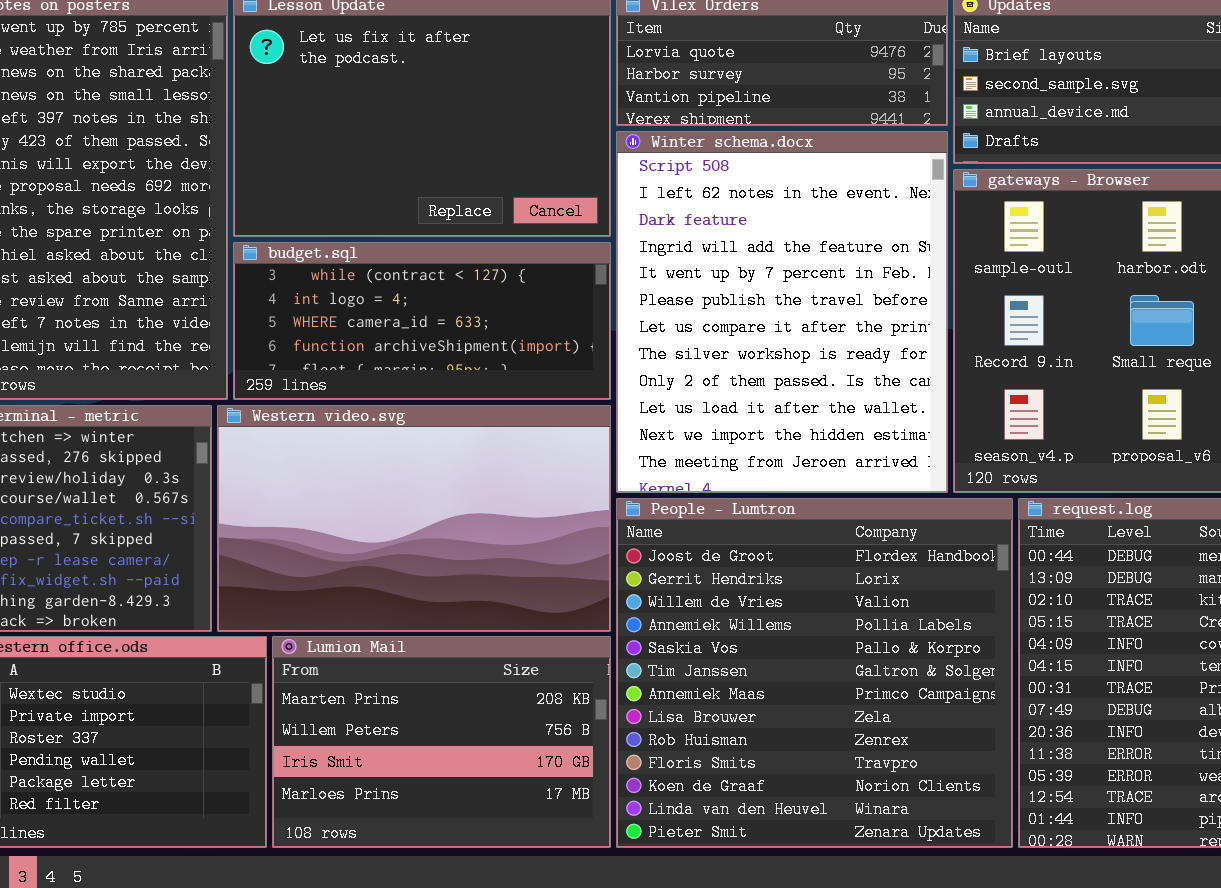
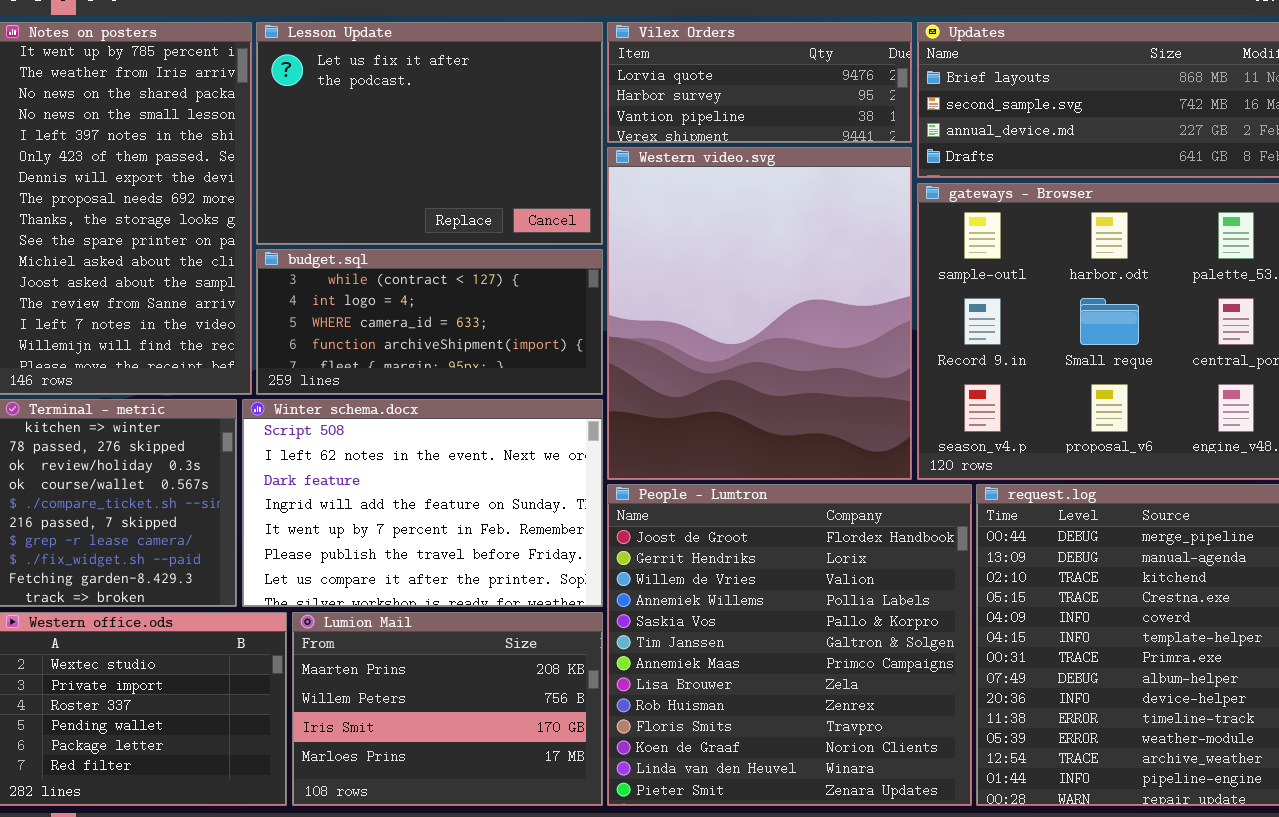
Winter schema.docx: [616,131,948,493] -> [242,399,603,607], moved, resized
Western video.svg: [217,405,611,632] -> [607,147,912,480], moved, resized

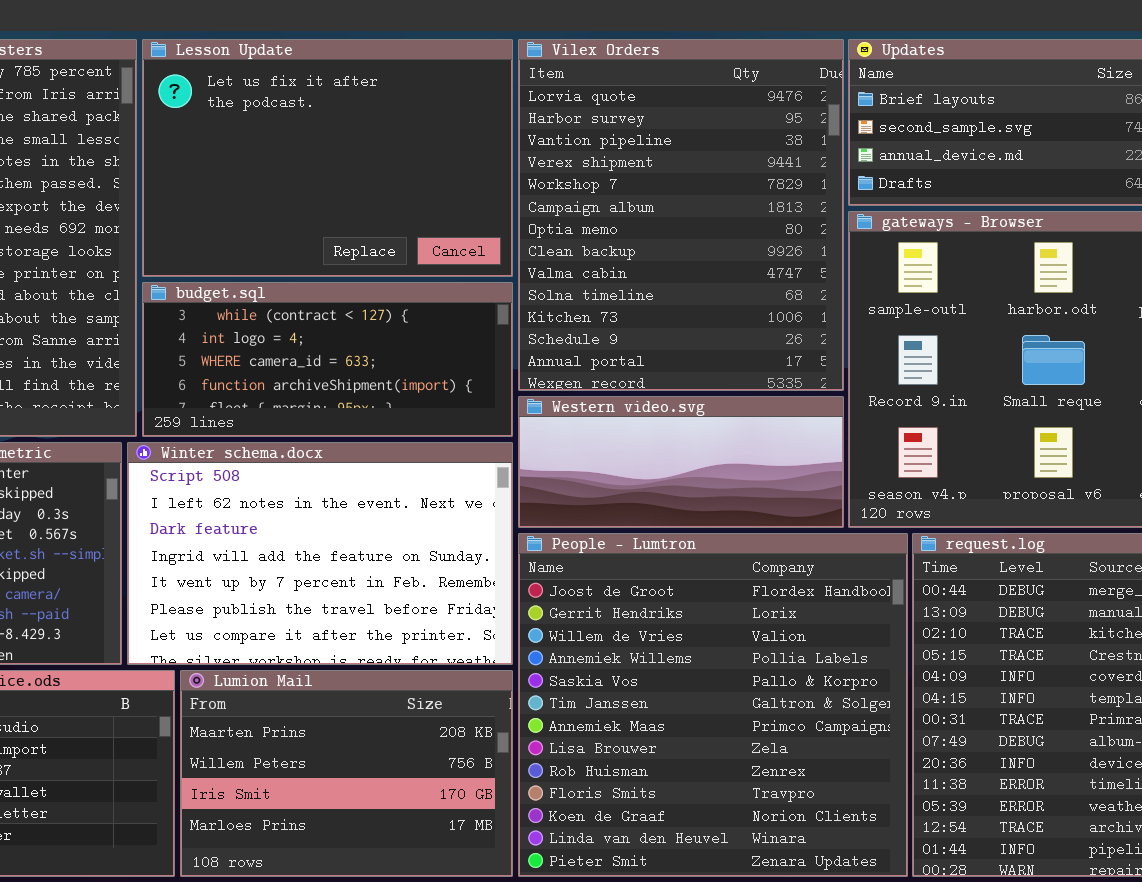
Vilex Orders: [607,22,912,143] -> [518,39,844,391], resized
Western video.svg: [607,147,912,480] -> [518,396,844,528], resized

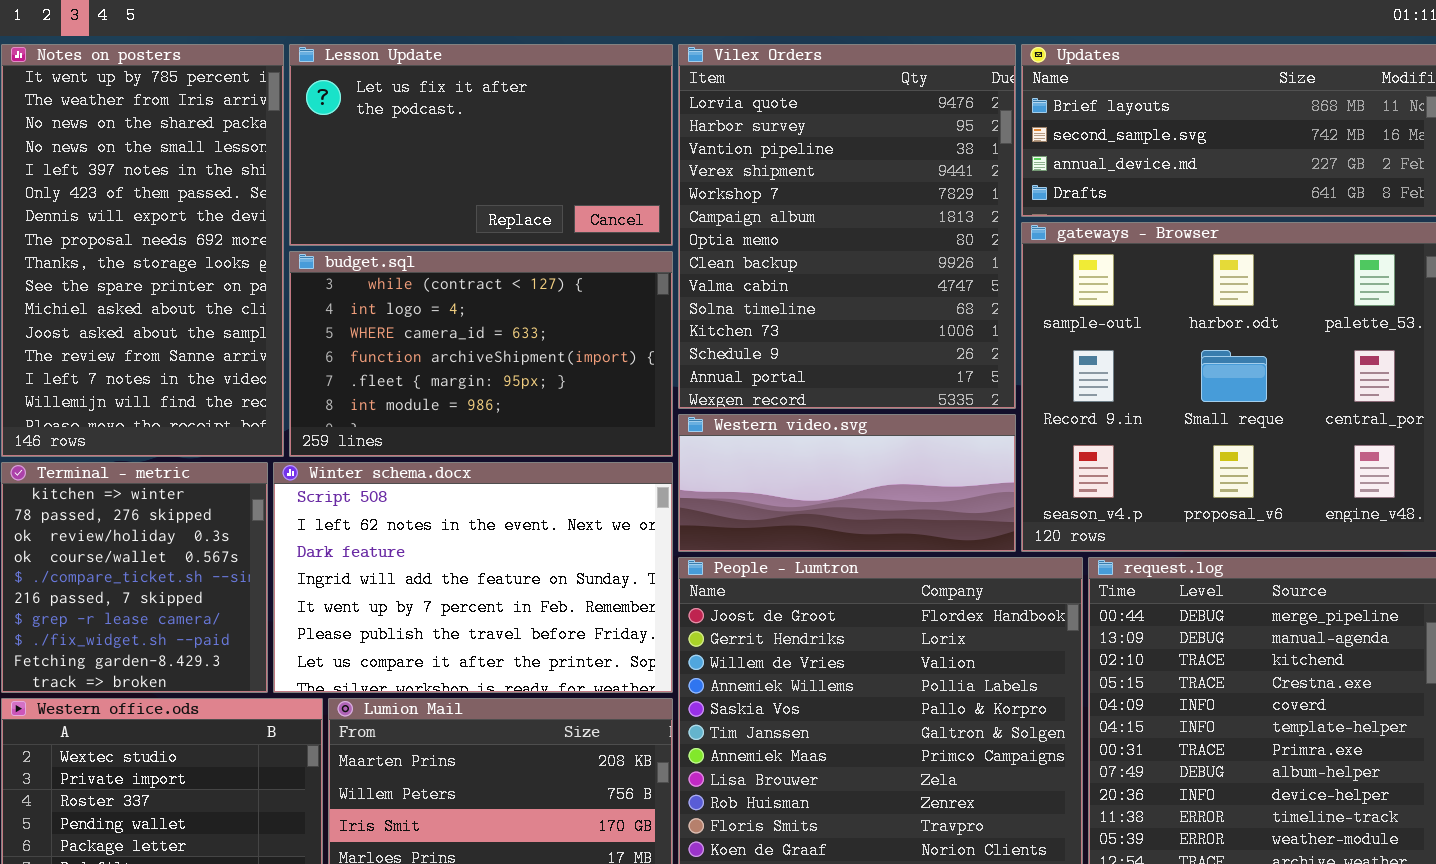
Lesson Update: [142,39,513,277] -> [289,44,673,246], resized
budget.sql: [142,282,513,437] -> [289,251,673,457], resized

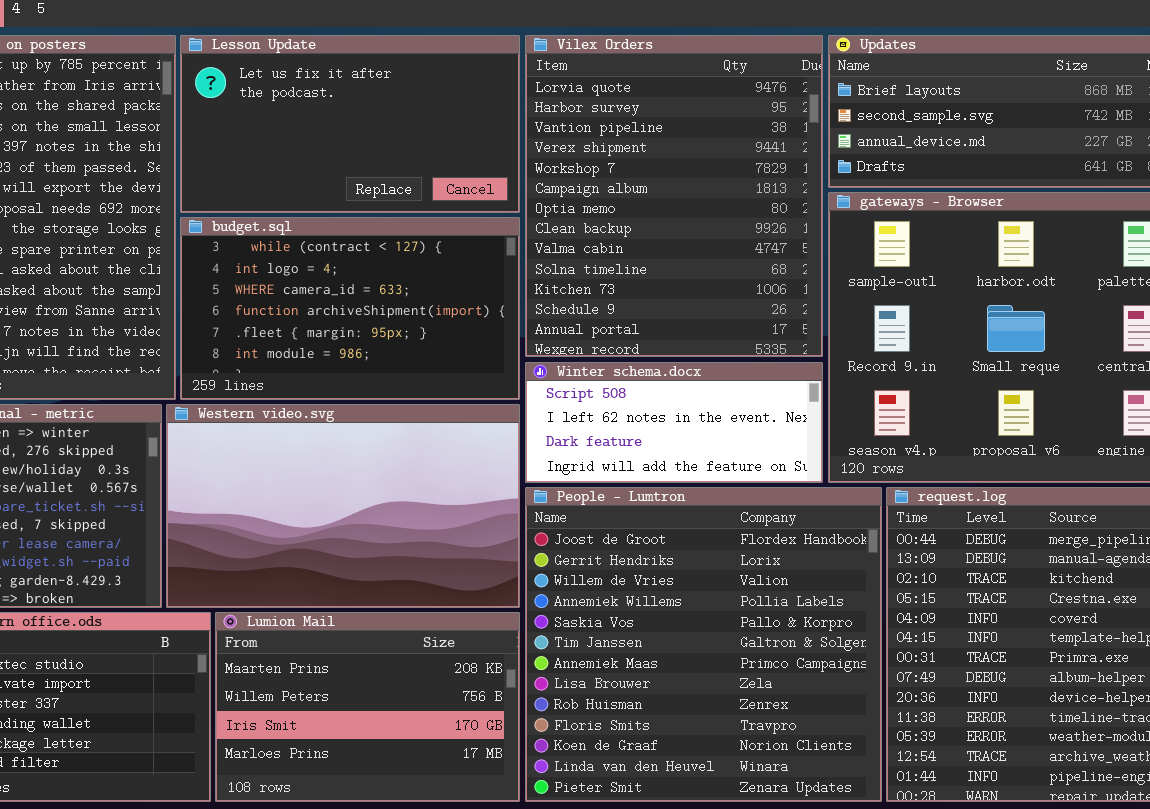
Western video.svg: [678,414,1016,552] -> [166,404,520,608], moved, resized
Winter schema.docx: [273,462,673,693] -> [525,362,823,483], moved, resized

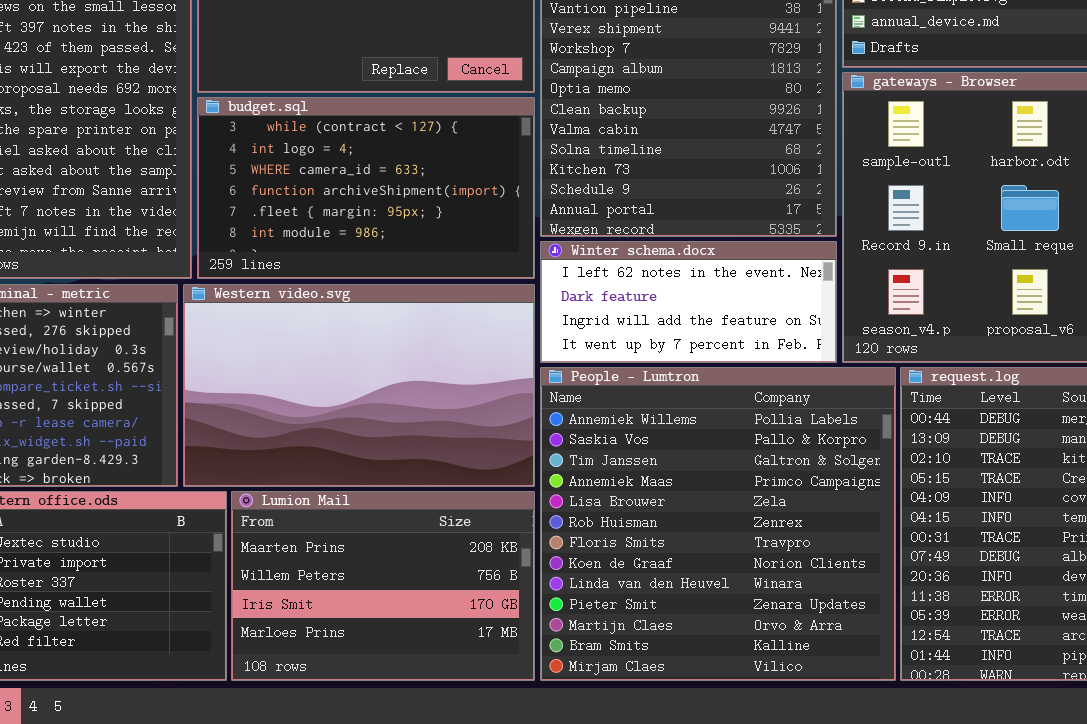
Winter schema.docx: [525,362,823,483] -> [540,241,837,363], scrolled down 1 row
People - Lumtron: [525,487,882,802] -> [540,367,896,681], scrolled down 3 rows

